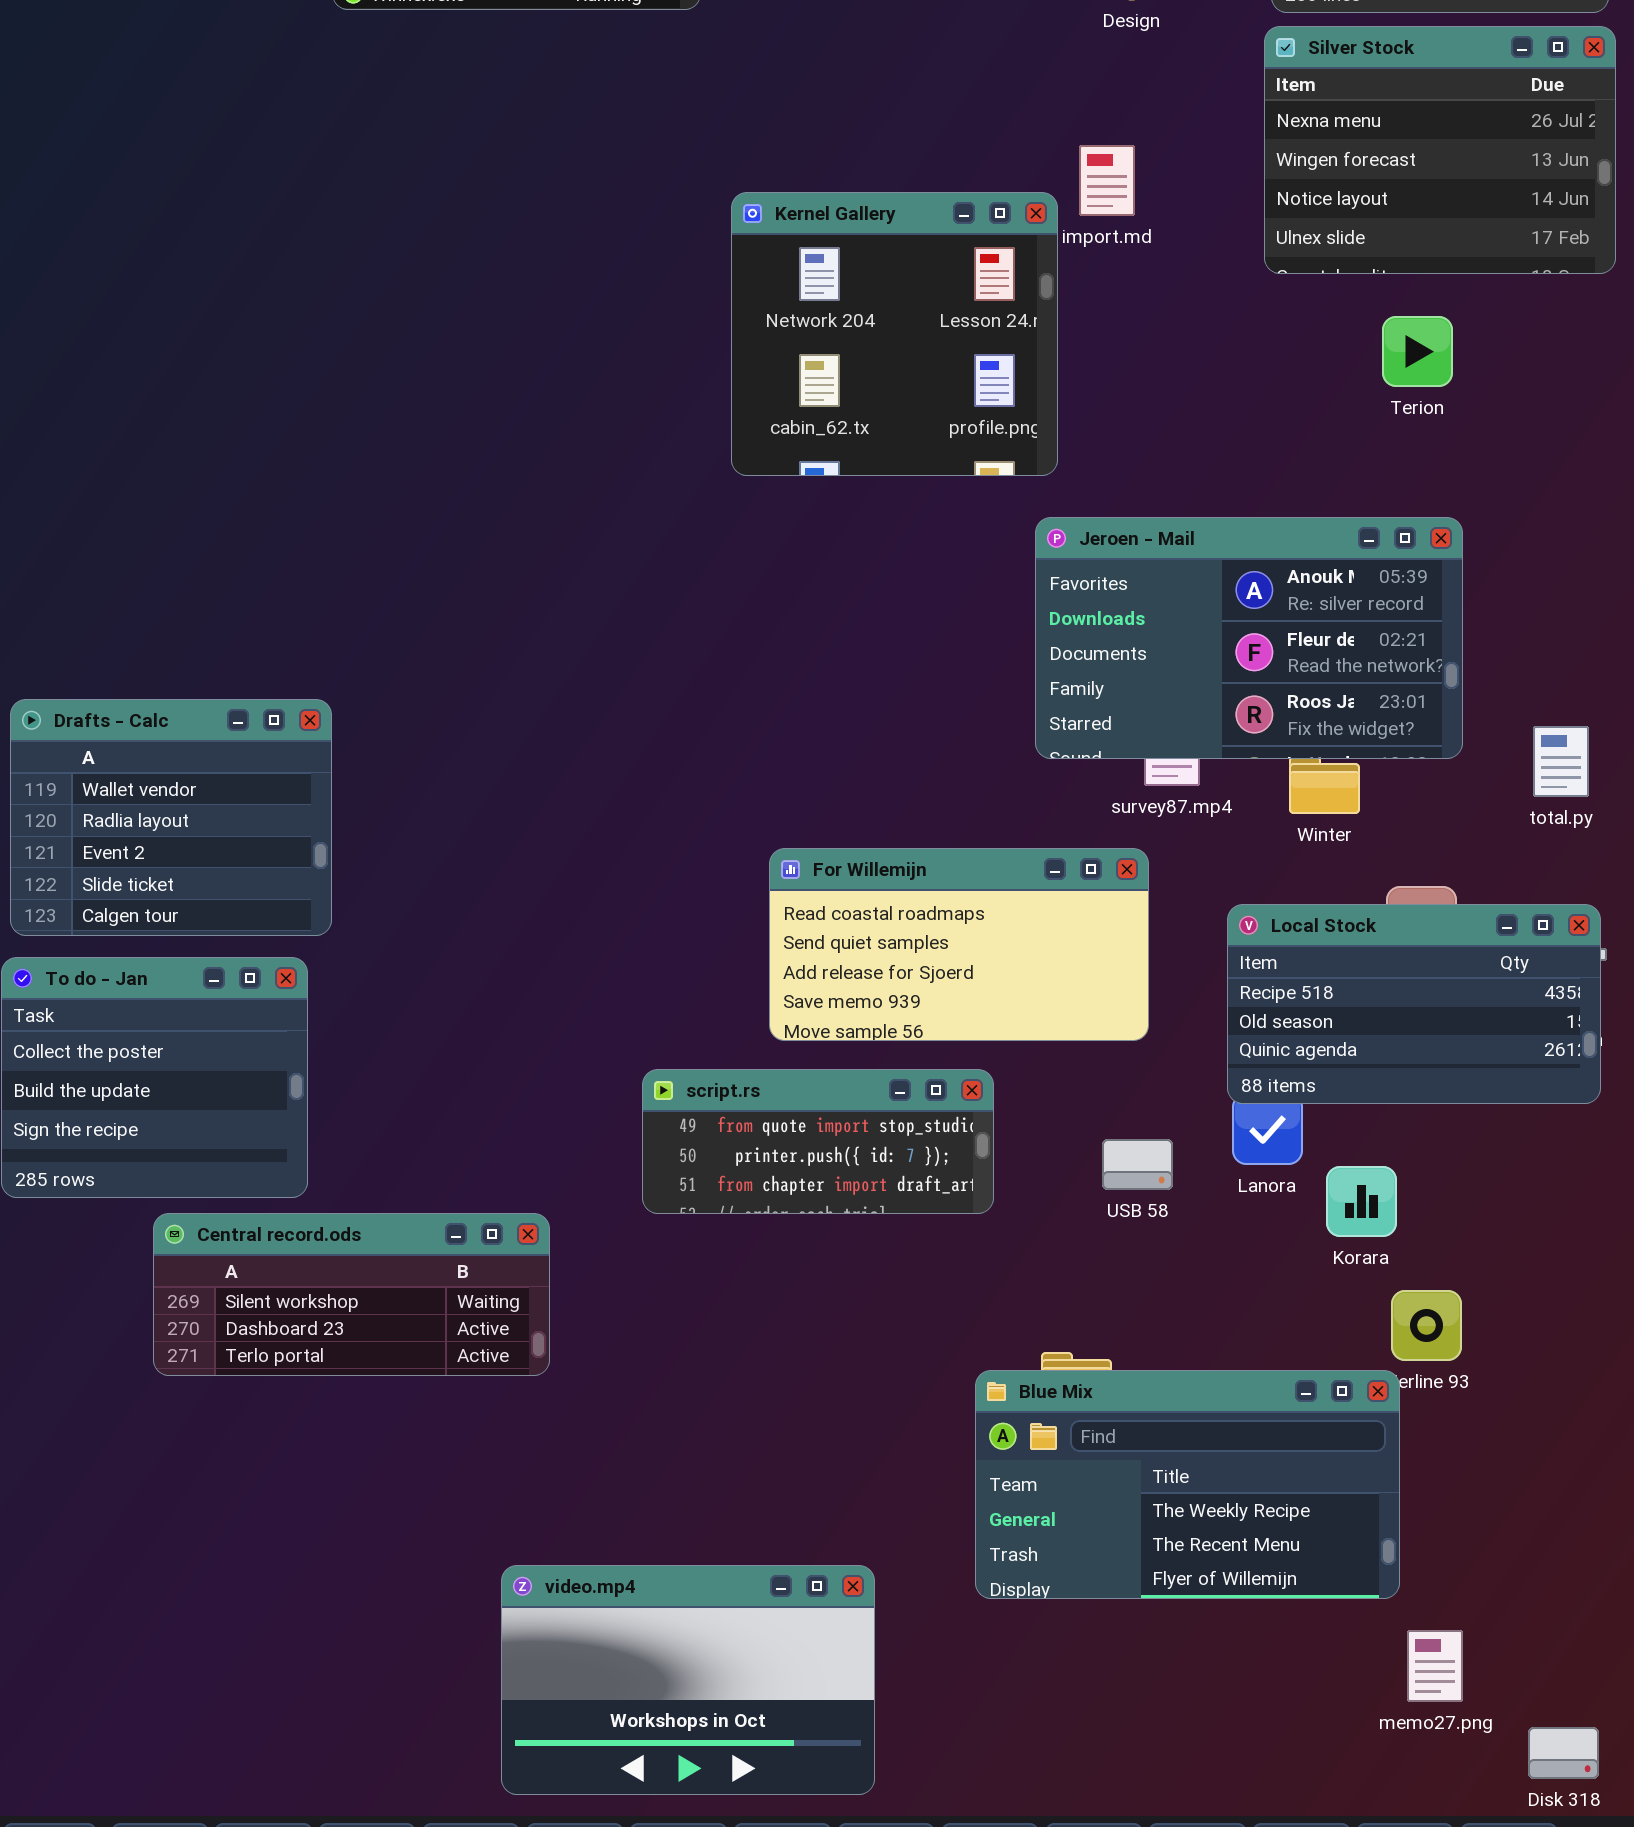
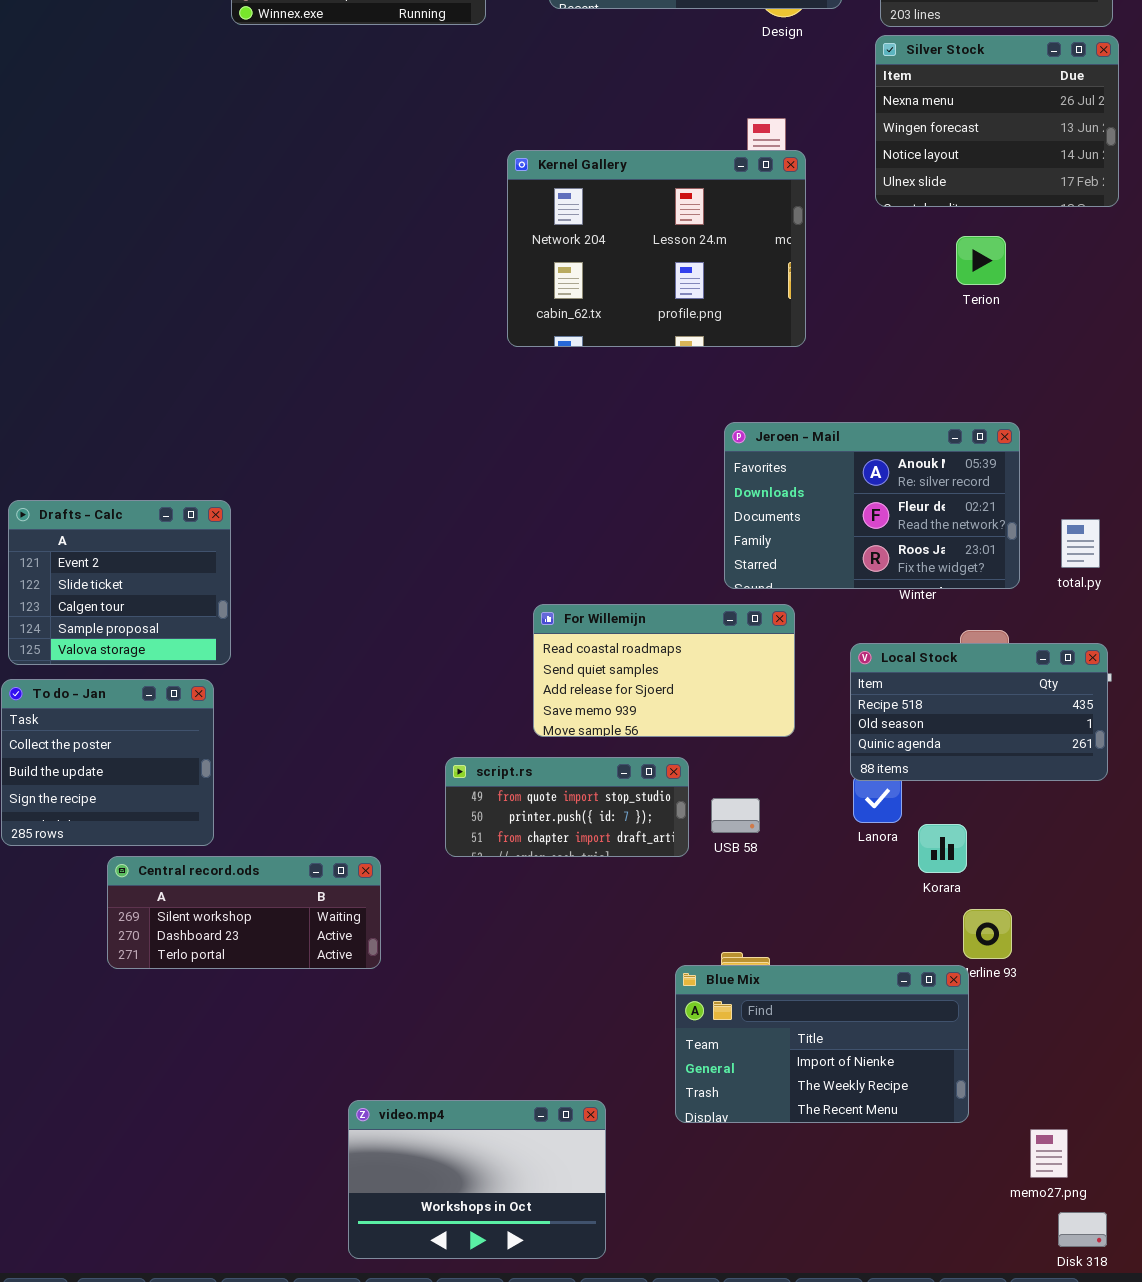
Kernel Gallery: [731,192,1058,476] -> [507,150,806,347], resized
Jeroen - Mail: [1035,517,1463,759] -> [724,422,1020,589], moved
Drafts - Calc: [10,699,332,936] -> [8,500,231,665], scrolled down 2 rows
USB 58: [1102,1139,1173,1190] -> [711,798,760,833], moved
Blue Mix: [975,1370,1400,1599] -> [675,965,969,1123], scrolled up 1 row
memo27.png: [1407,1630,1463,1702] -> [1030,1129,1068,1178], moved

